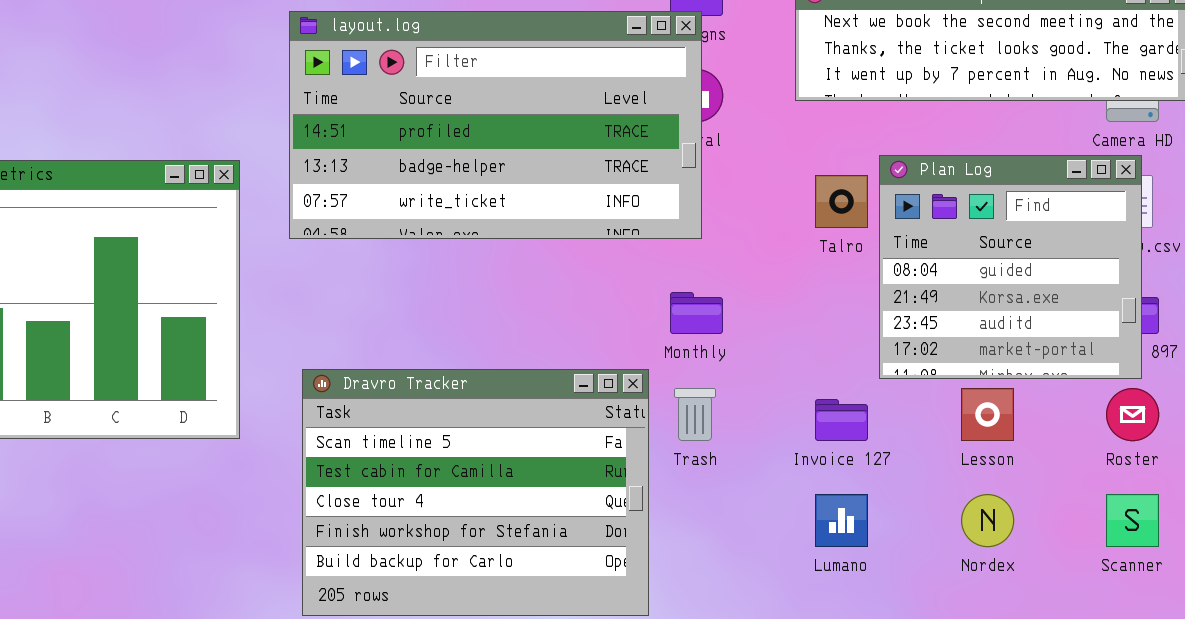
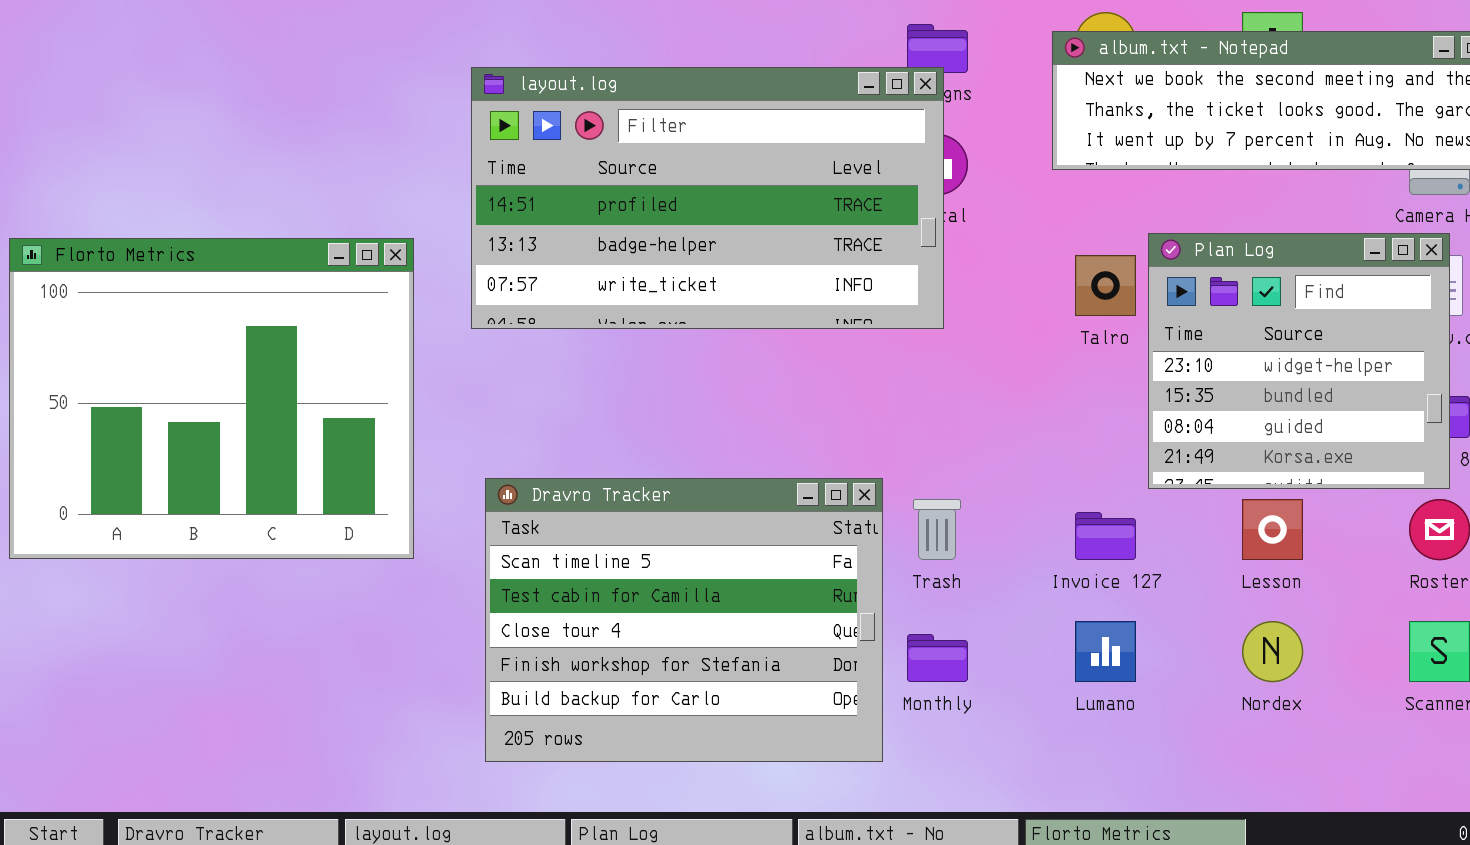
Plan Log: [879,155,1142,379] -> [1148,233,1450,489], scrolled up 2 rows
Monthly: [670,292,723,334] -> [907,634,968,682], moved

